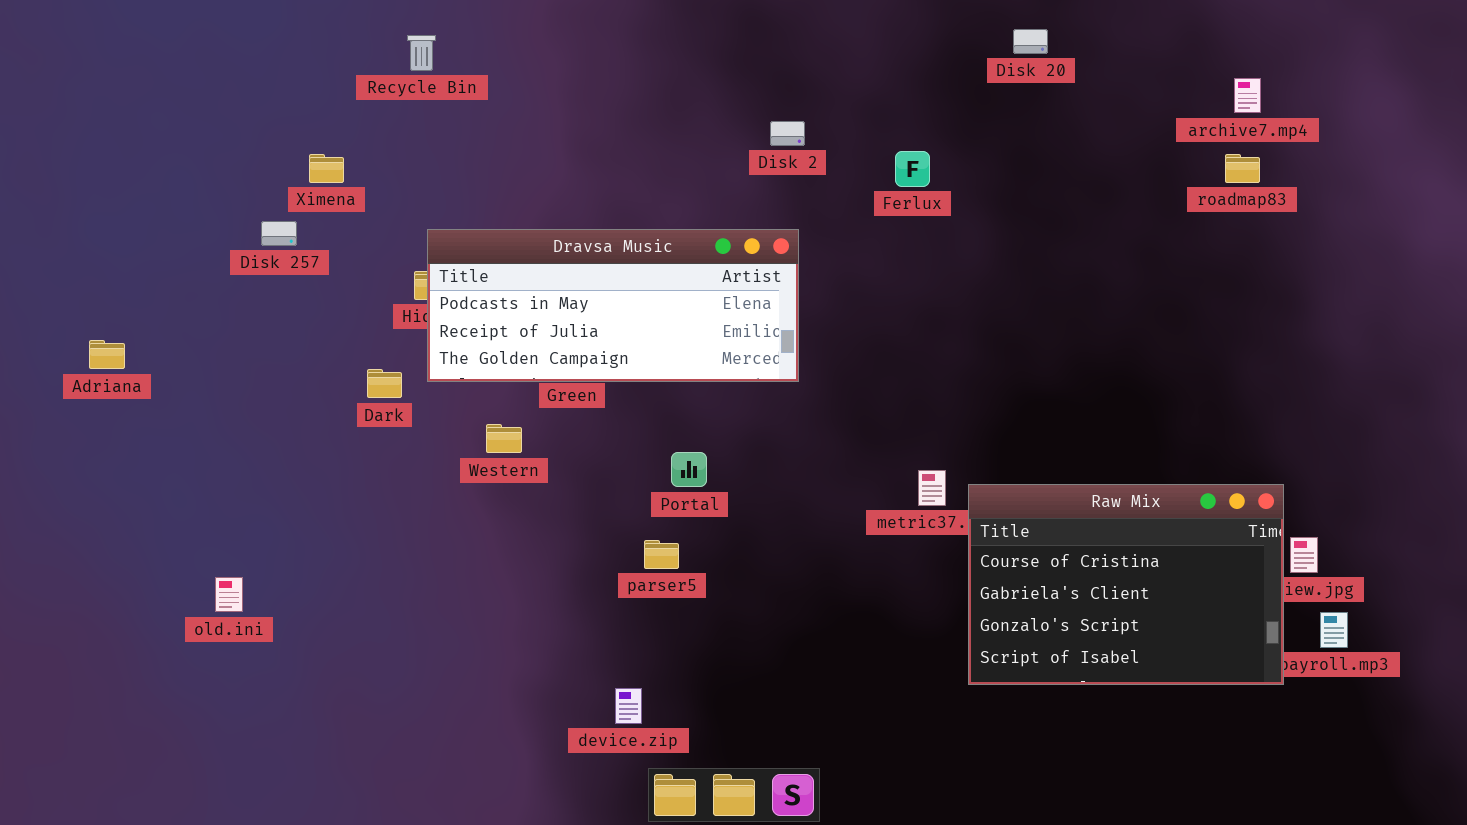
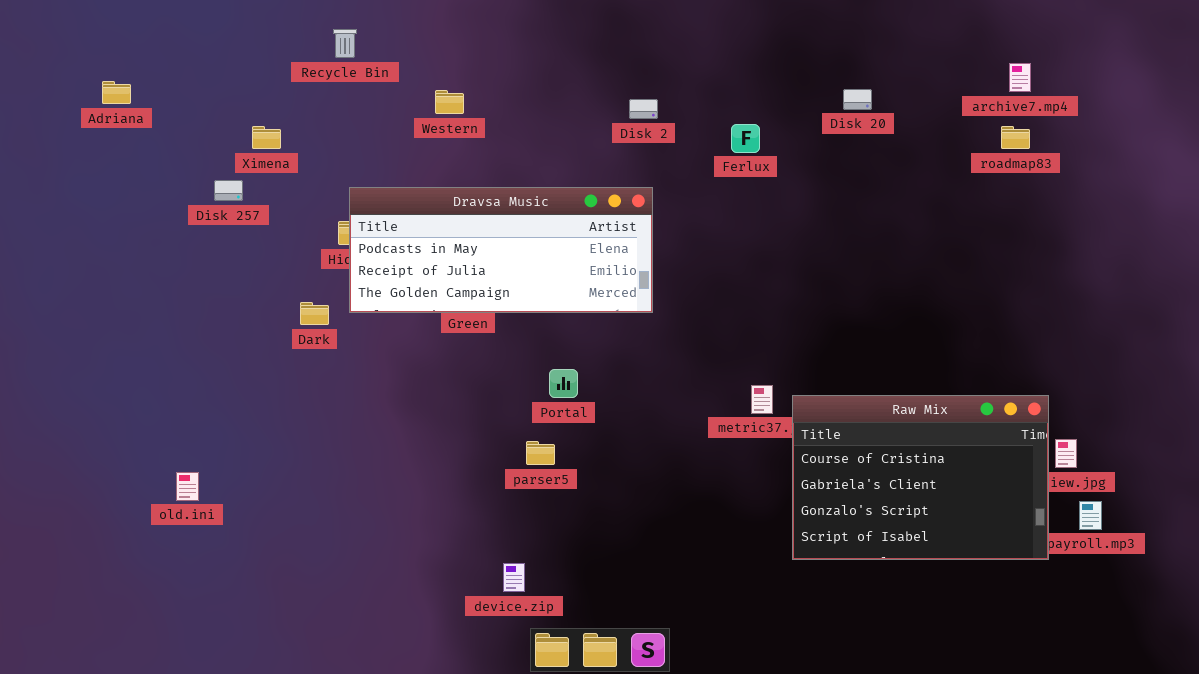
Disk 20: [1013,29,1048,54] -> [843,89,872,110], moved
Adriana: [89,340,125,369] -> [102,81,131,104], moved
Western: [486,424,522,453] -> [435,90,464,114], moved

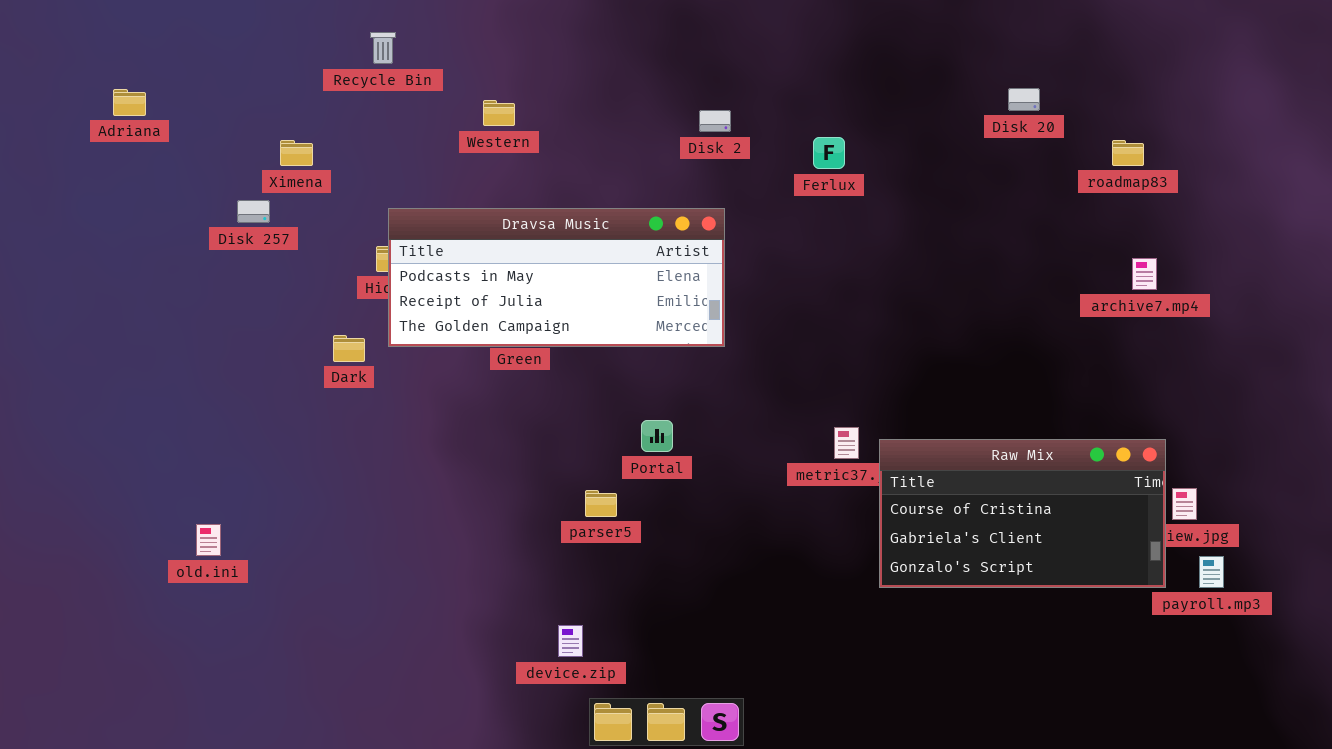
archive7.mp4: [1009,63,1031,92] -> [1132,258,1157,290], moved
Disk 20: [843,89,872,110] -> [1008,88,1040,111], moved
Portal: [549,369,578,398] -> [641,420,673,452], moved
Raw Mix: [792,395,1049,560] -> [879,439,1166,588], resized

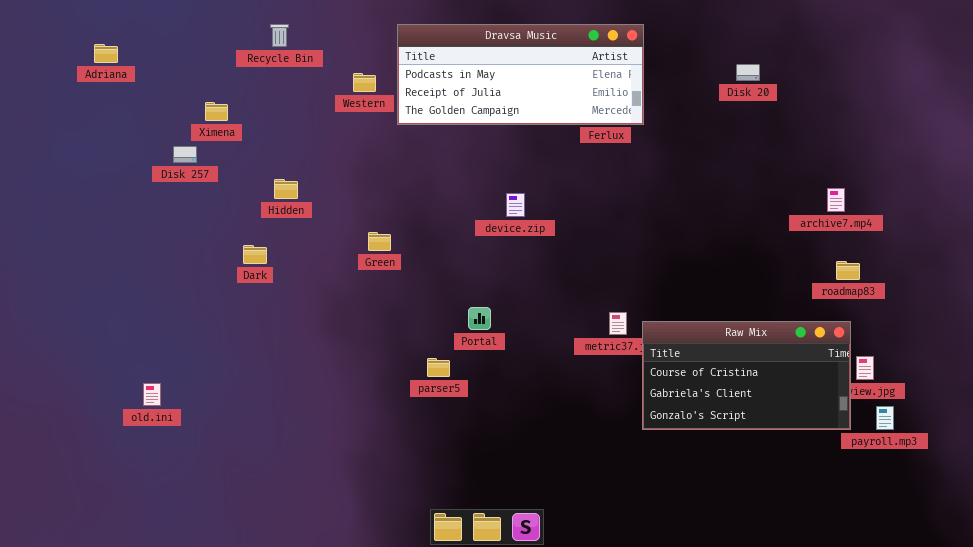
Adriana: [113,89,146,116] -> [94,44,118,63], moved
roadmap83: [1112,140,1144,166] -> [836,261,860,280], moved
Dravsa Music: [388,208,725,347] -> [397,24,644,125], moved
device.zip: [558,625,583,657] -> [506,193,525,217], moved

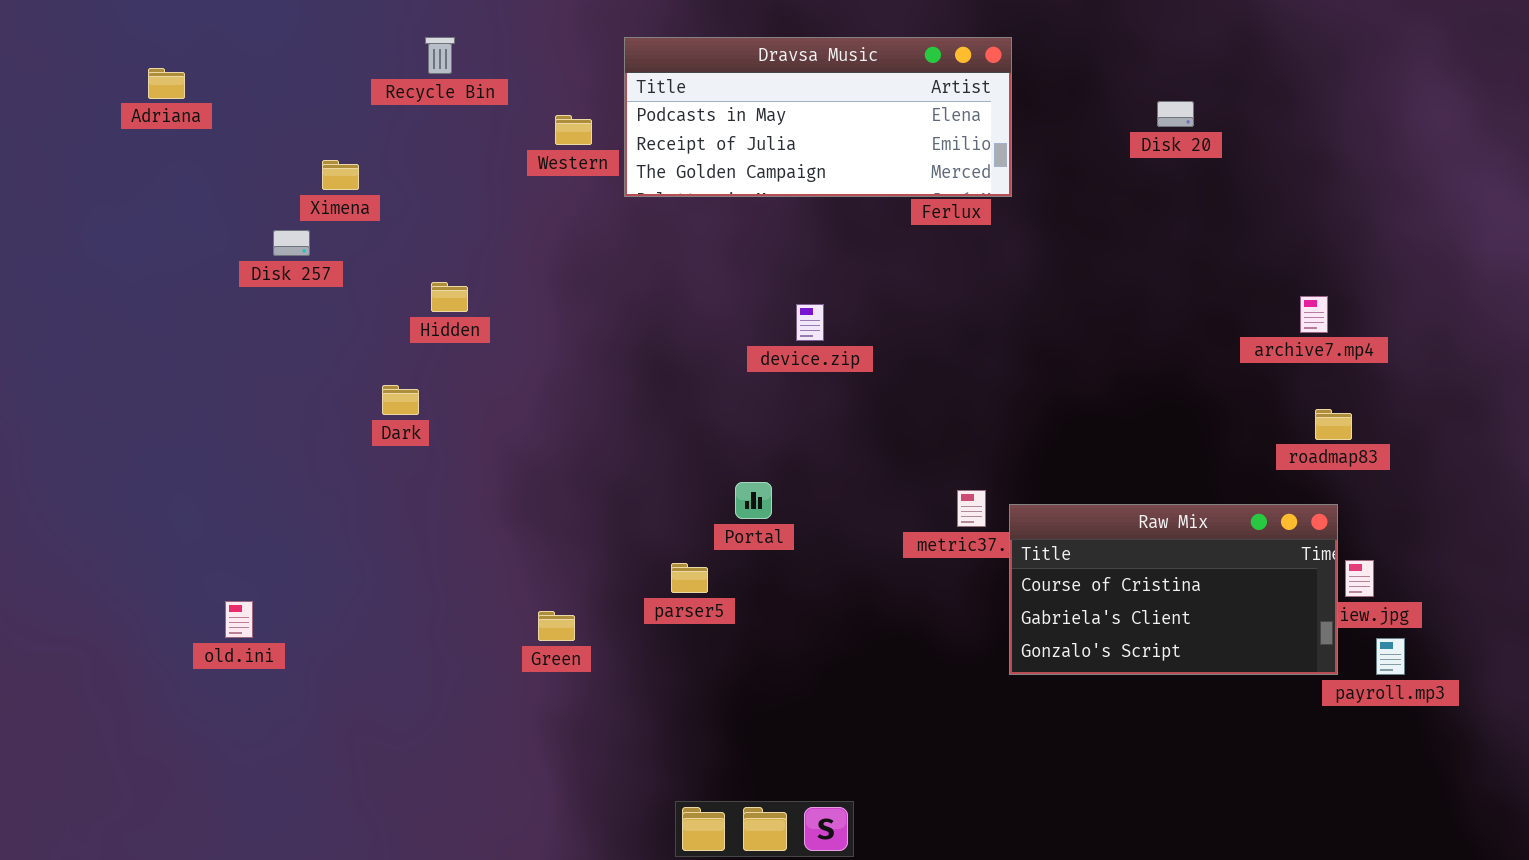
Green: [368,232,391,251] -> [538,611,575,641], moved

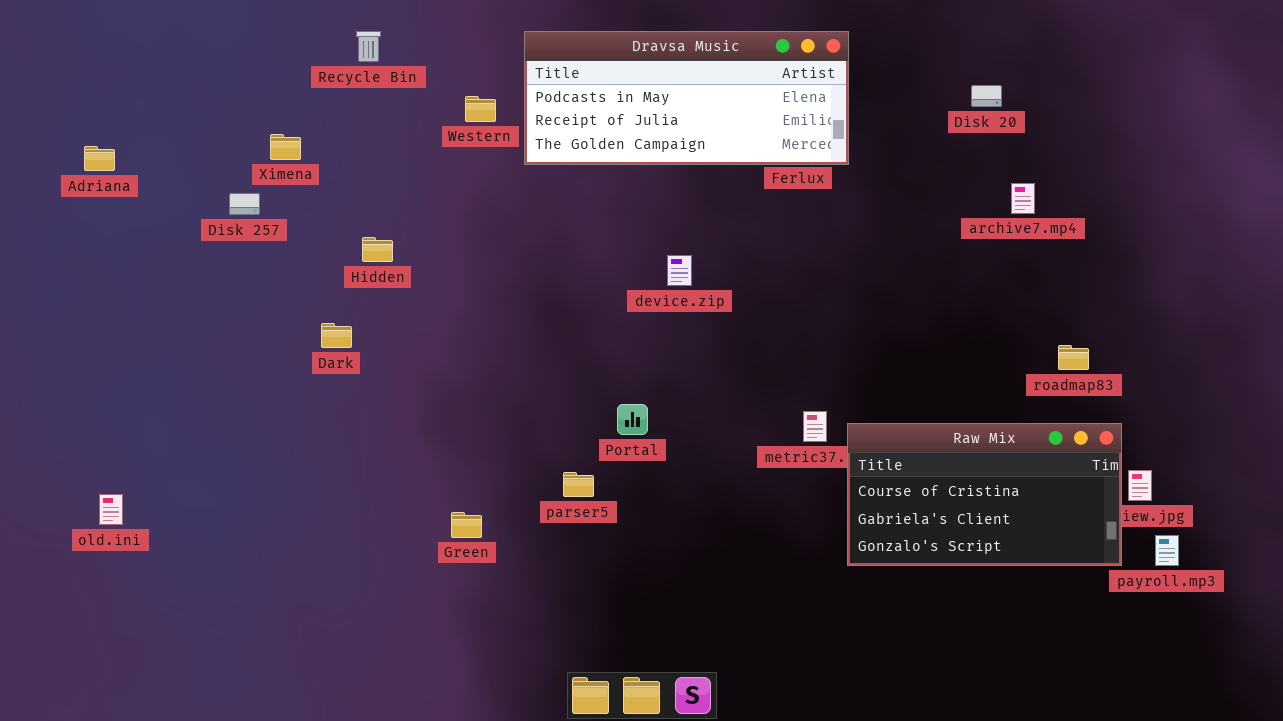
Adriana: [148,68,185,99] -> [84,146,115,171], moved
archive7.mp4: [1300,296,1328,333] -> [1011,183,1035,214], moved
roadmap83: [1315,409,1352,440] -> [1058,345,1089,370], moved
old.ini: [225,601,253,638] -> [99,494,123,525], moved

